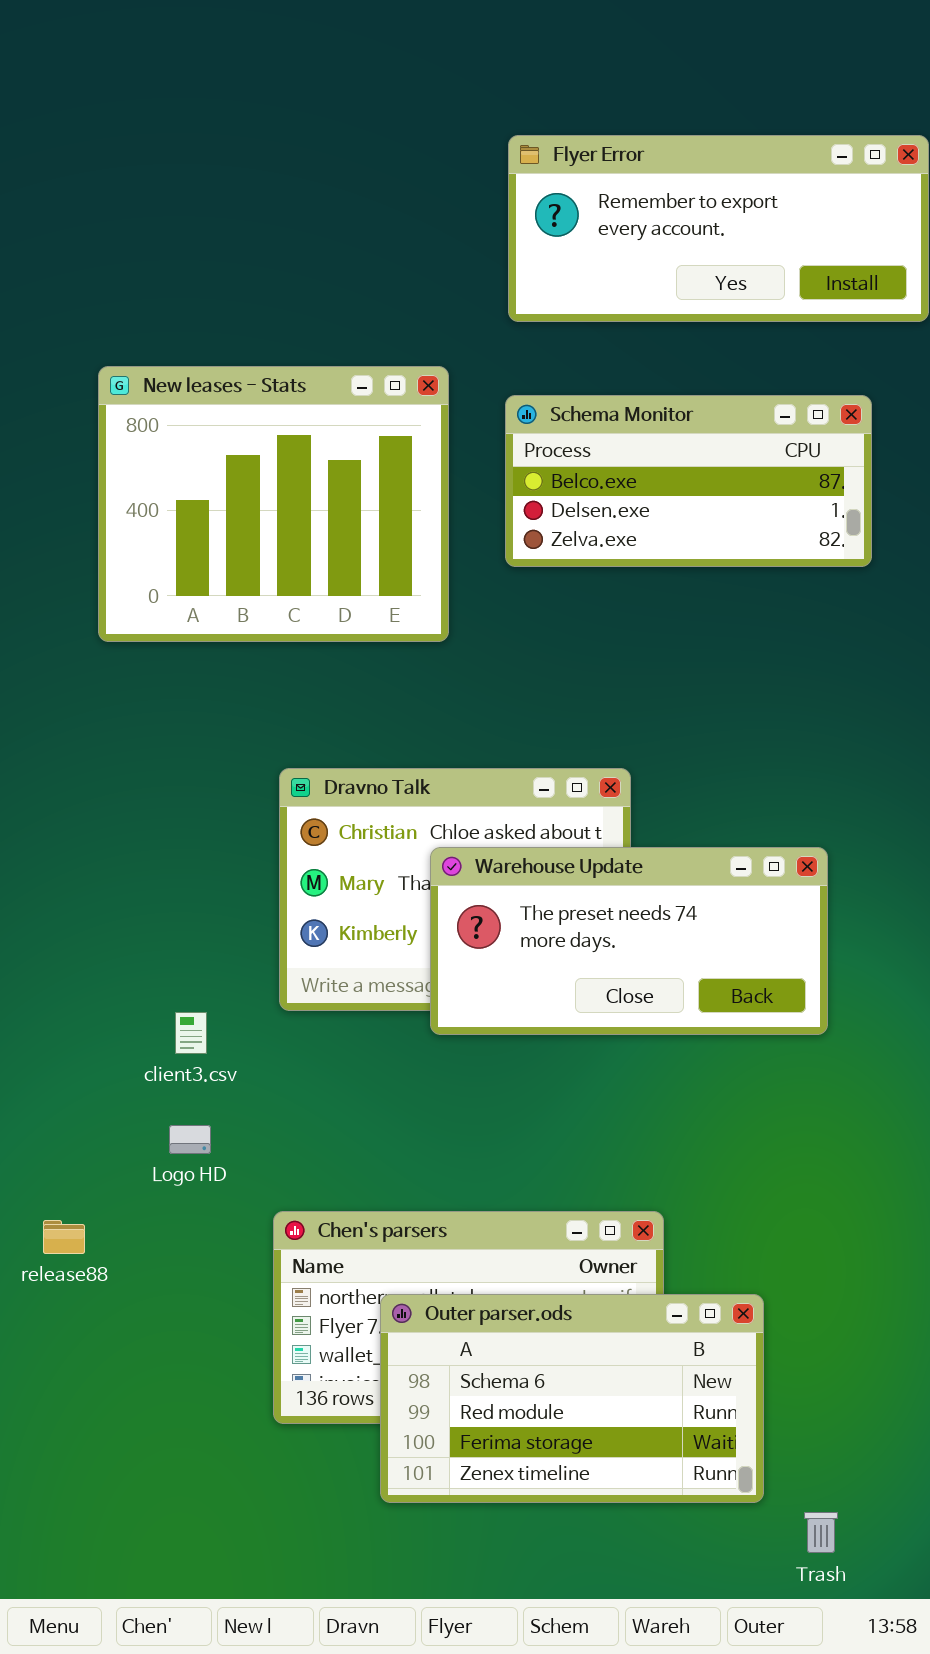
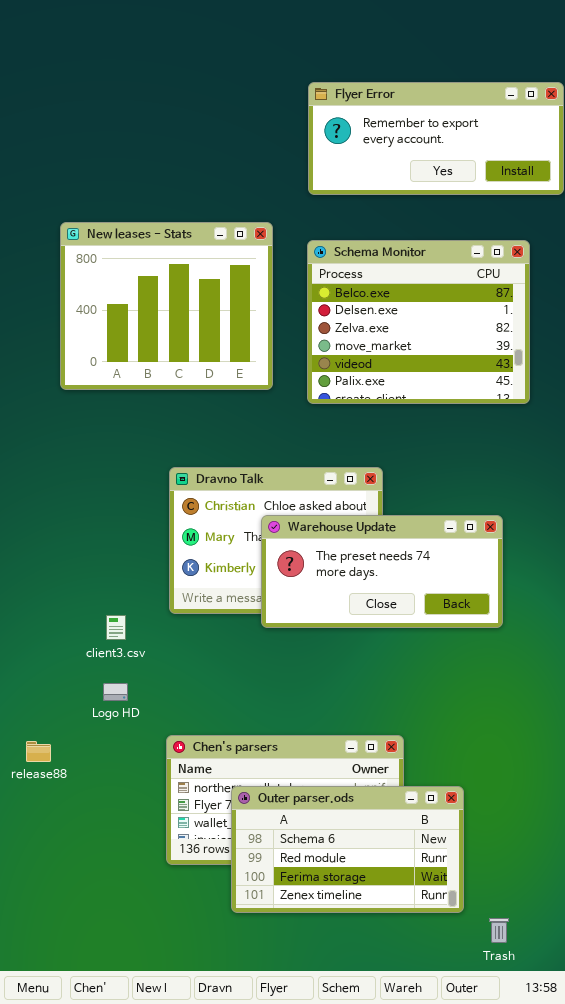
Schema Monitor: [505,395,872,567] -> [307,240,530,404], resized

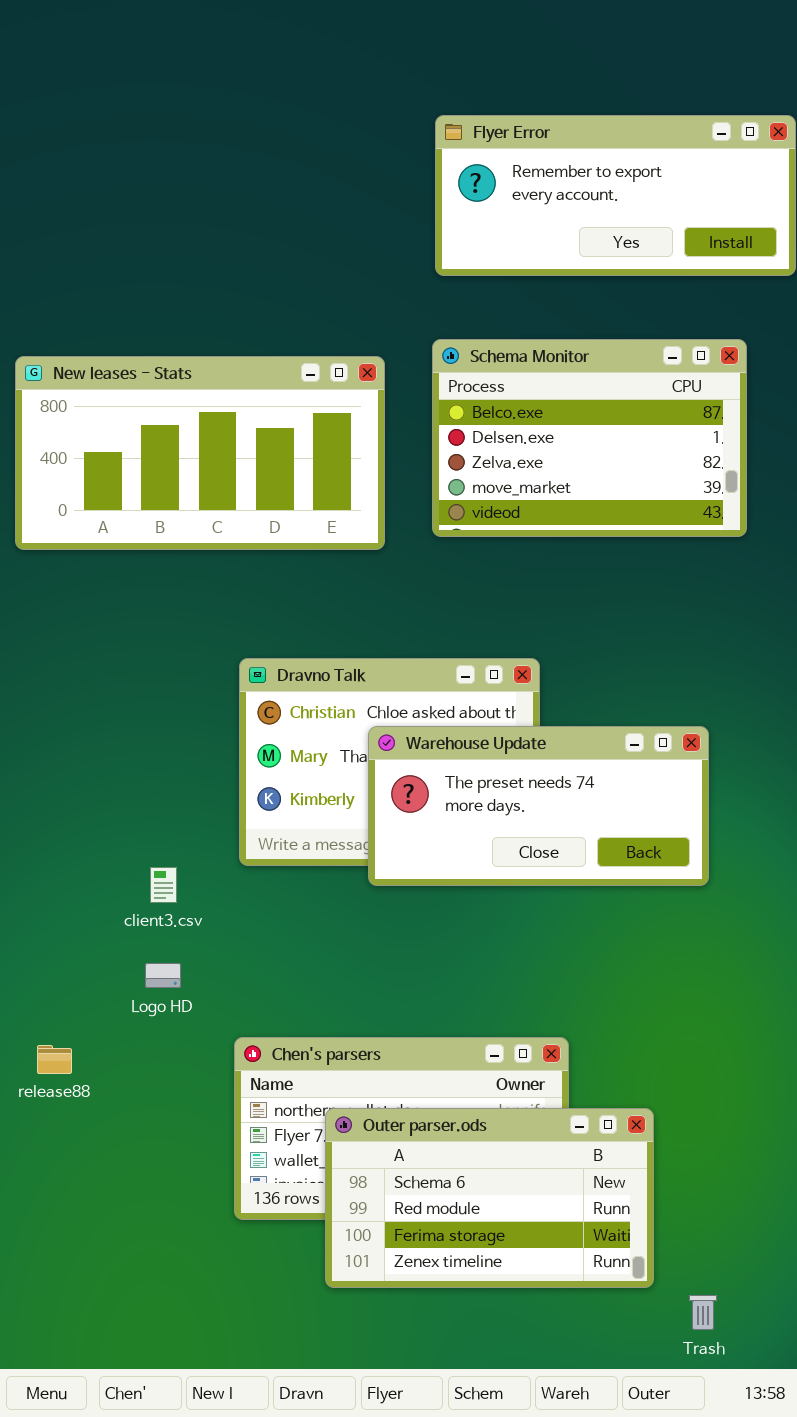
New leases - Stats: [60,222,273,390] -> [15,356,385,550], resized
Schema Monitor: [307,240,530,404] -> [432,339,747,537], resized

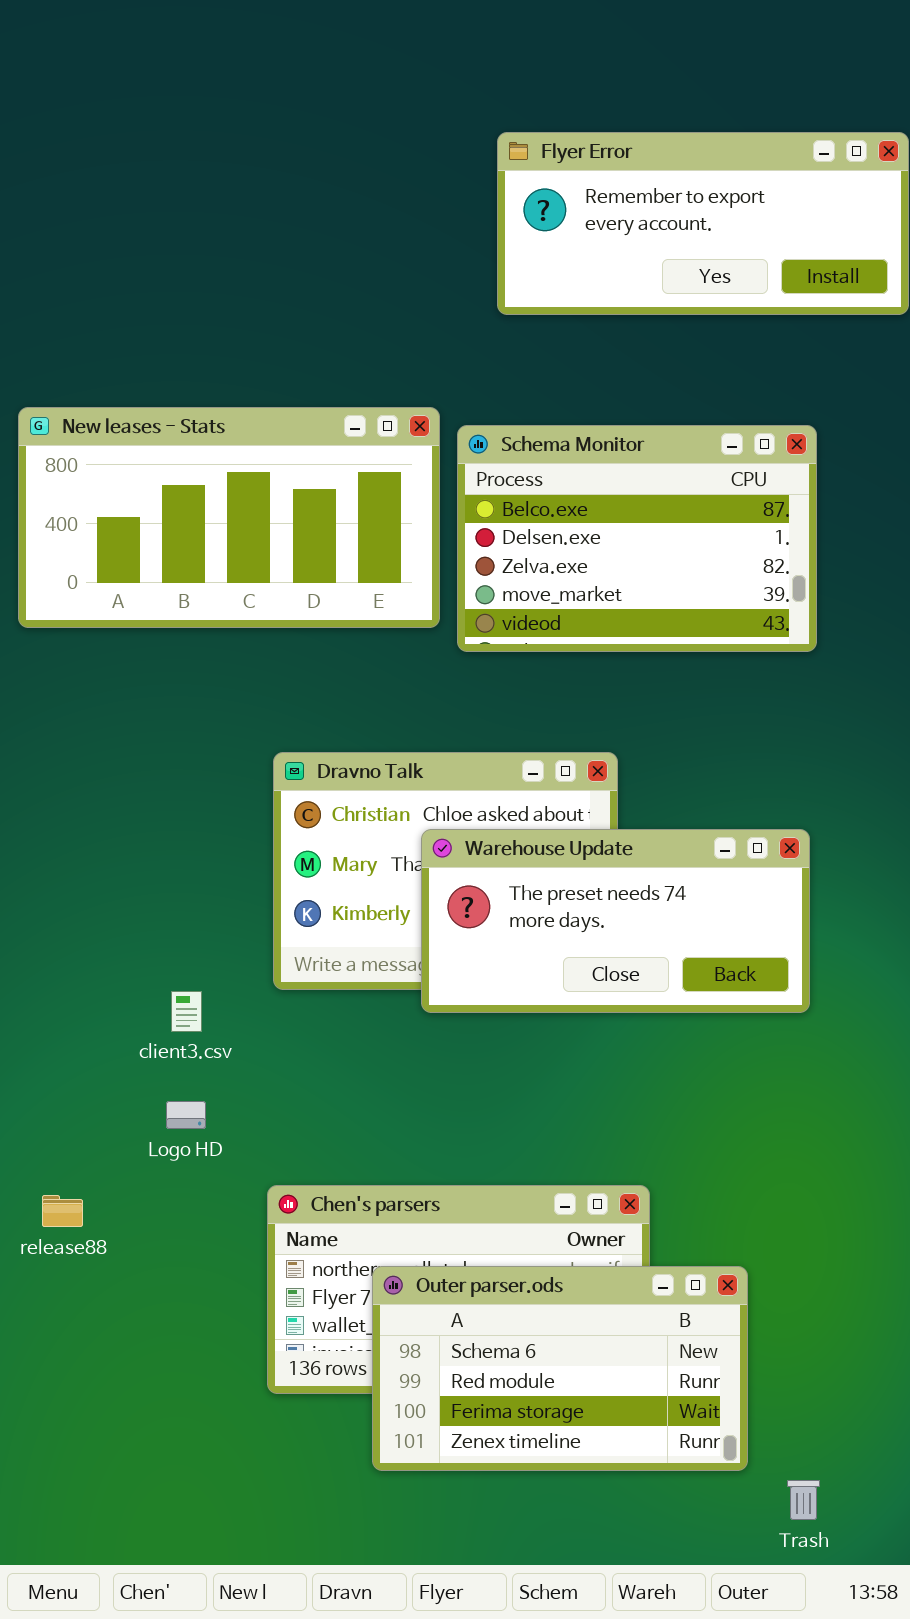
Schema Monitor: [432,339,747,537] -> [457,425,817,652], moved

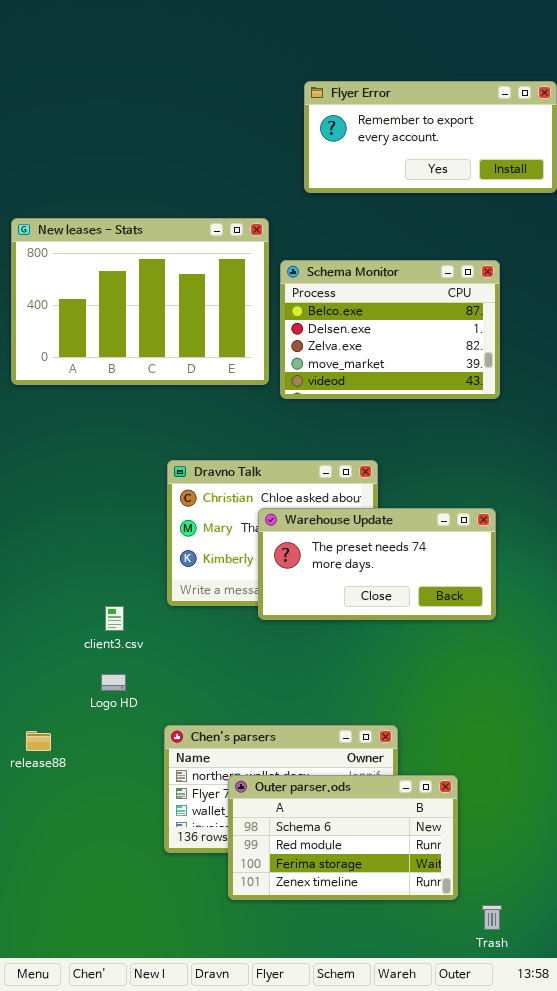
New leases - Stats: [18,407,440,628] -> [11,218,269,385], resized

